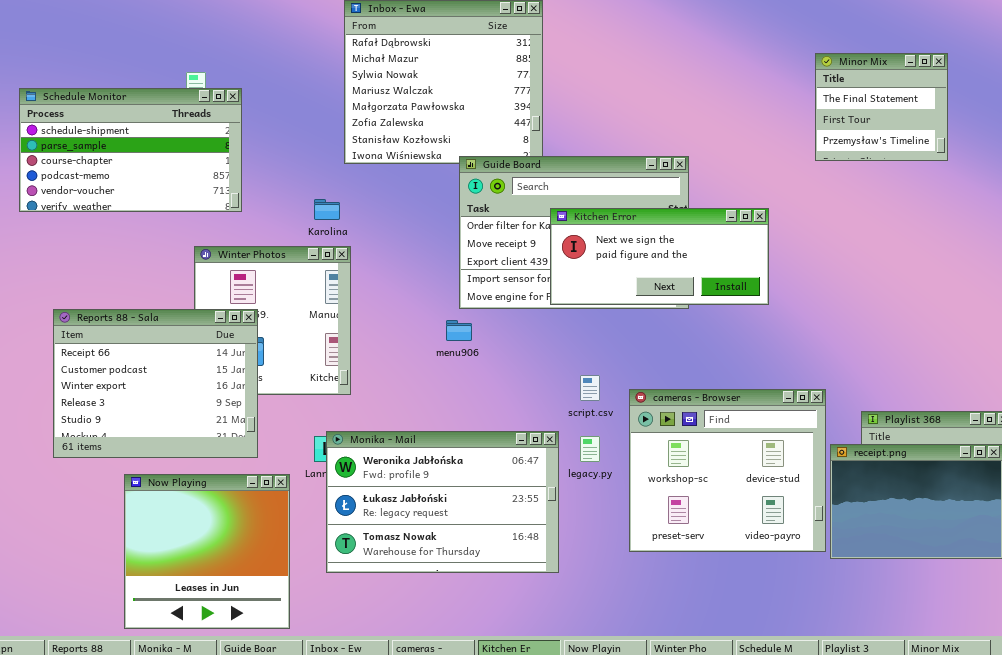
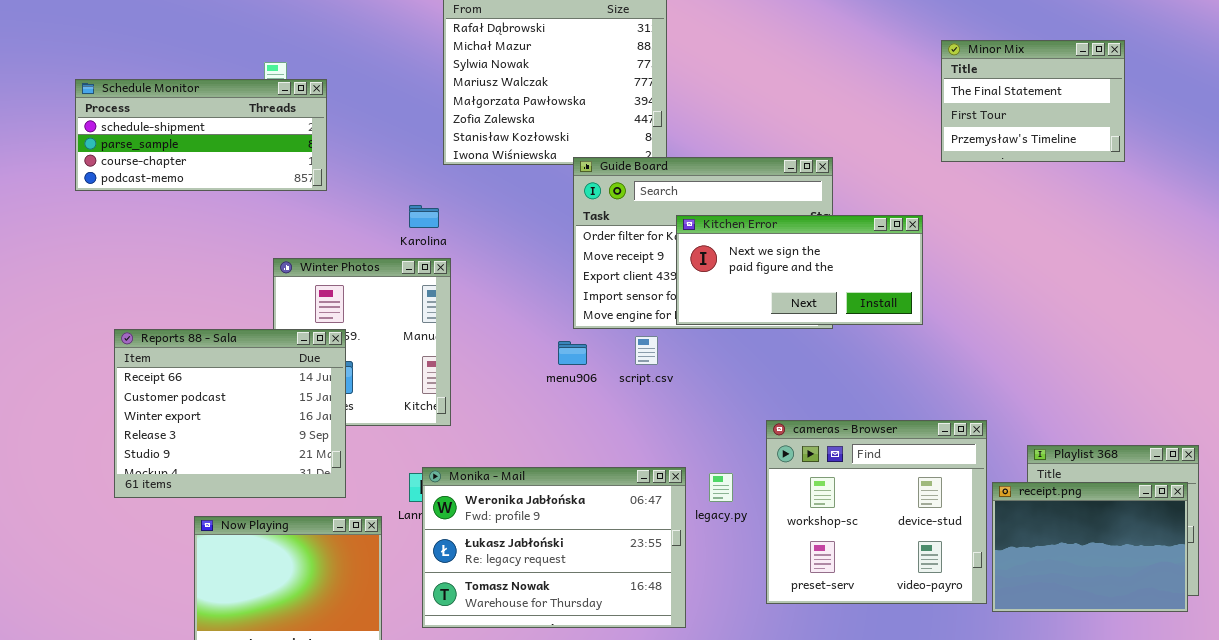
Minor Mix: [815,53,948,161] -> [941,40,1125,162], resized
Schedule Monitor: [19,88,242,212] -> [75,79,327,191], resized
script.csv: [580,375,600,401] -> [635,336,658,365], moved

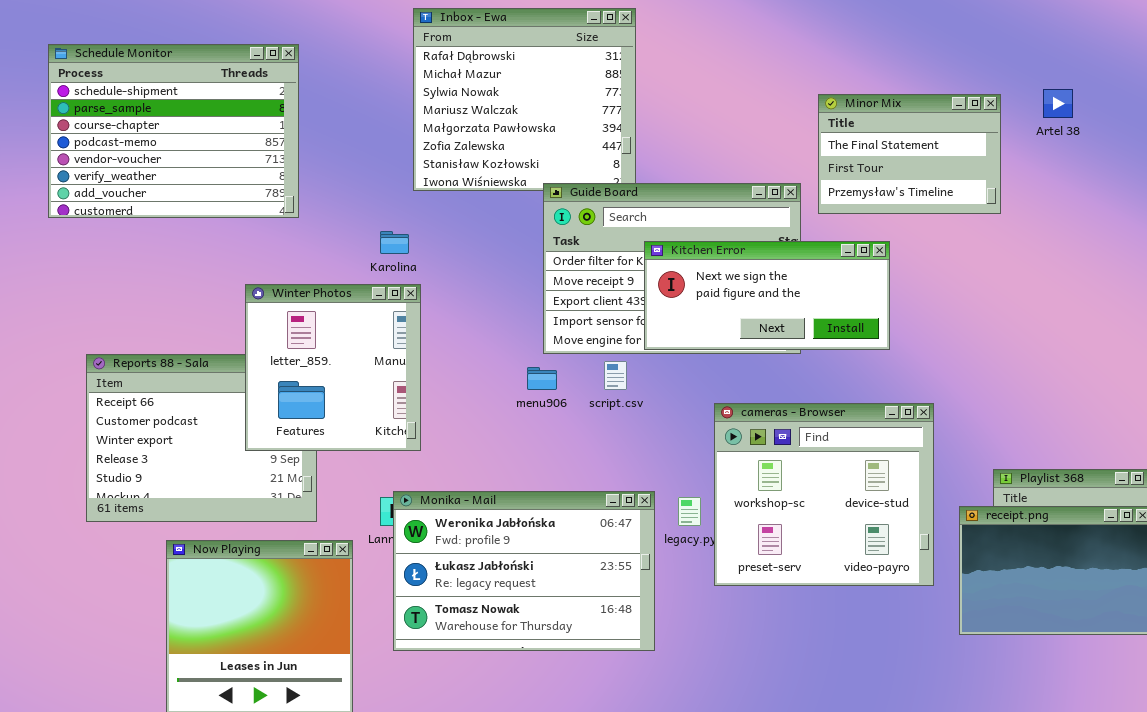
Minor Mix: [941,40,1125,162] -> [818,94,1001,214], moved
Schedule Monitor: [75,79,327,191] -> [48,44,299,218], resized
Winter Photos: [273,258,451,426] -> [245,284,421,451], raised
cameras - Browser: [766,420,987,604] -> [714,403,934,586], moved

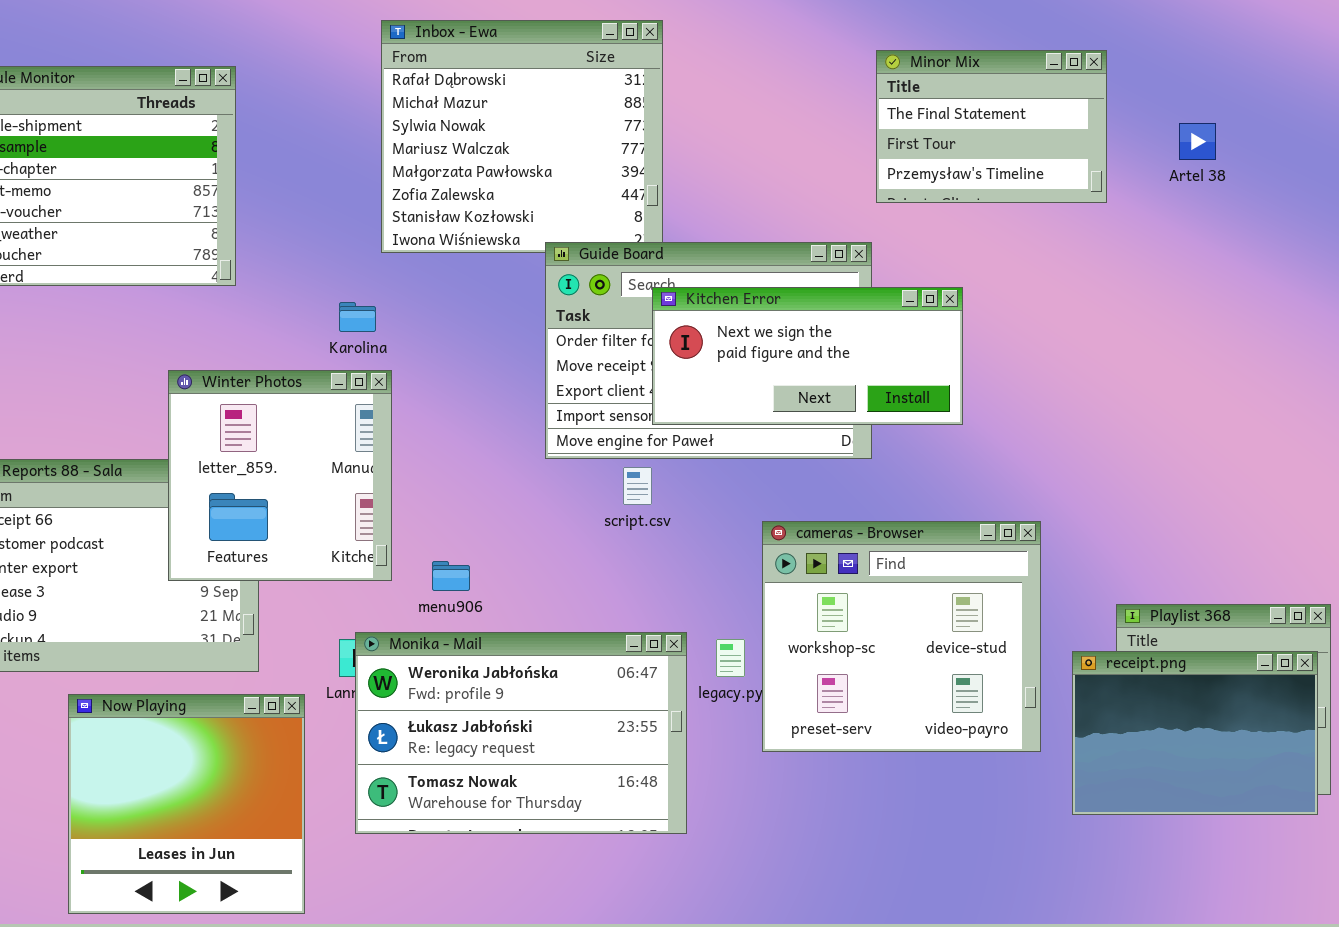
Minor Mix: [818,94,1001,214] -> [876,50,1107,203], moved
Kitchen Error: [644,241,890,350] -> [652,287,963,425], moved
menu906: [527,367,557,390] -> [432,561,470,591], moved

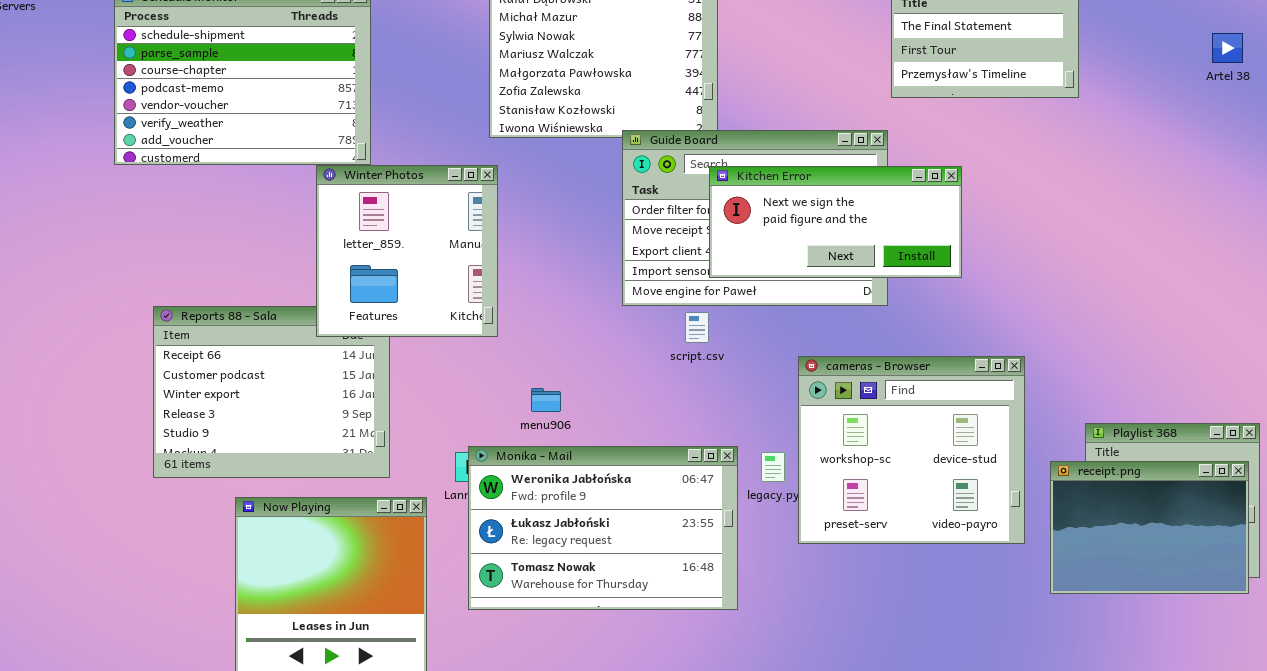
Artel 38: [1179,123,1216,160] -> [1212,33,1243,63], moved
Winter Photos: [168,370,392,581] -> [316,165,498,337], moved

